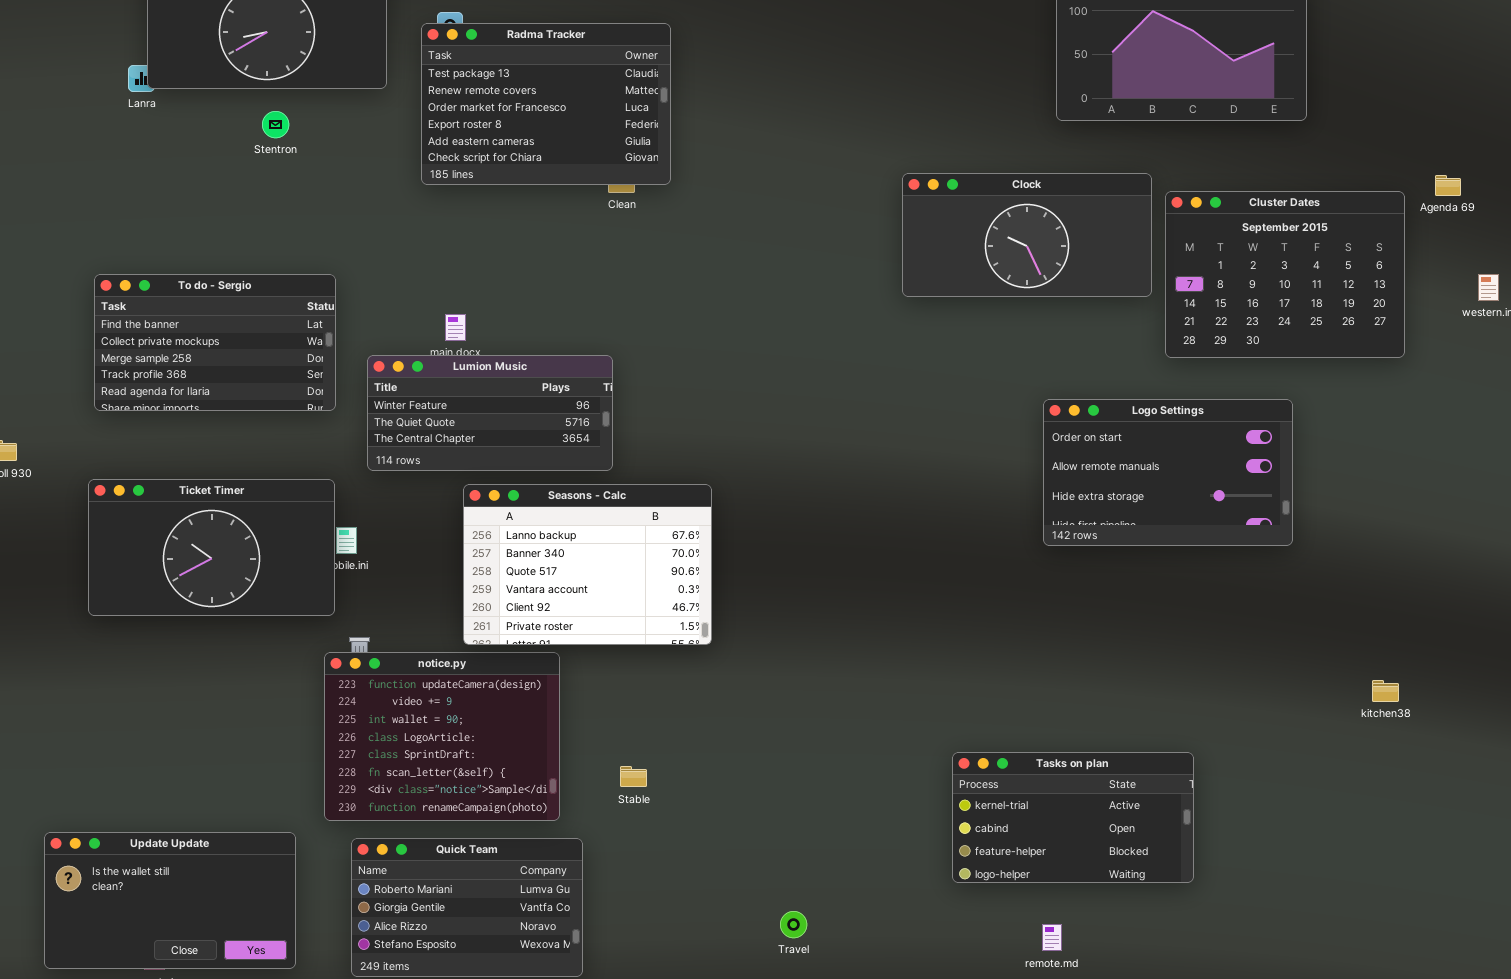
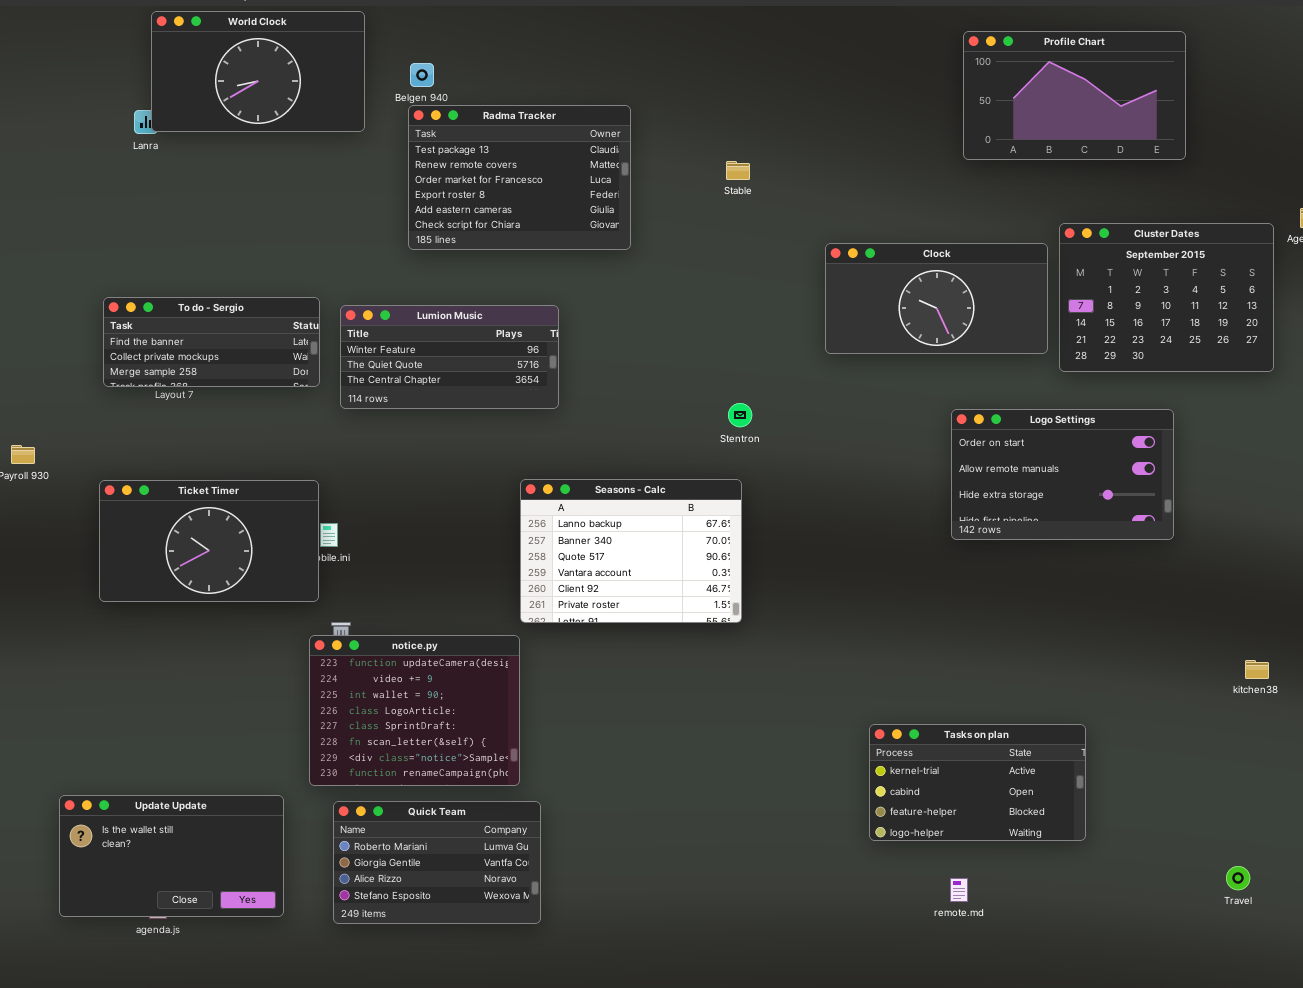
Radma Tracker: [421,23,671,185] -> [408,105,631,250], moved
Stentron: [262,111,289,138] -> [728,403,752,427], moved
Clock: [902,173,1152,297] -> [825,243,1048,354], moved
To do - Sergio: [94,274,336,411] -> [103,297,320,387], resized
Lumion Music: [367,355,613,471] -> [340,305,559,409], moved
Seasons - Calc: [463,484,712,645] -> [520,479,742,623], moved
Stable: [620,766,647,787] -> [726,161,750,180], moved
Travel: [780,911,807,938] -> [1226,866,1250,890], moved

